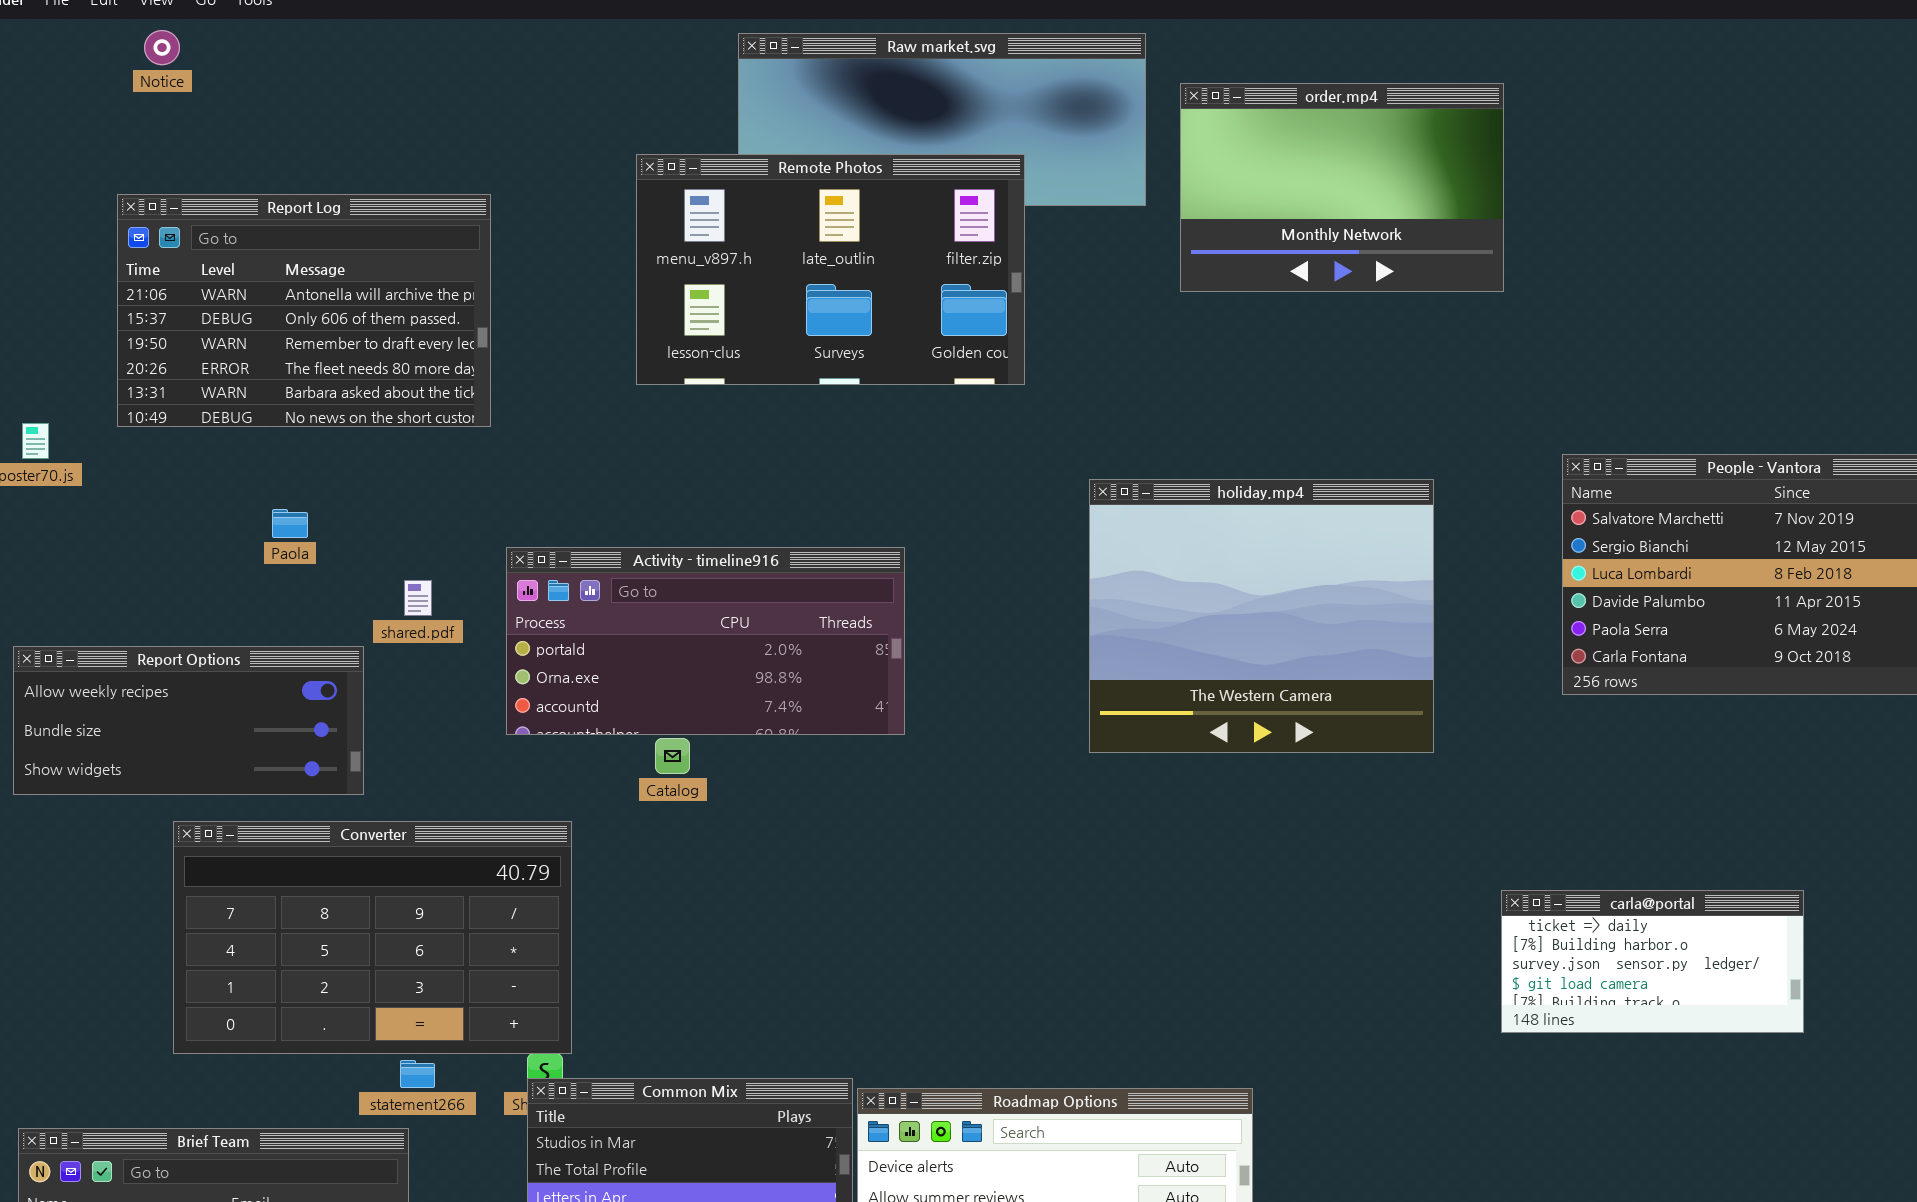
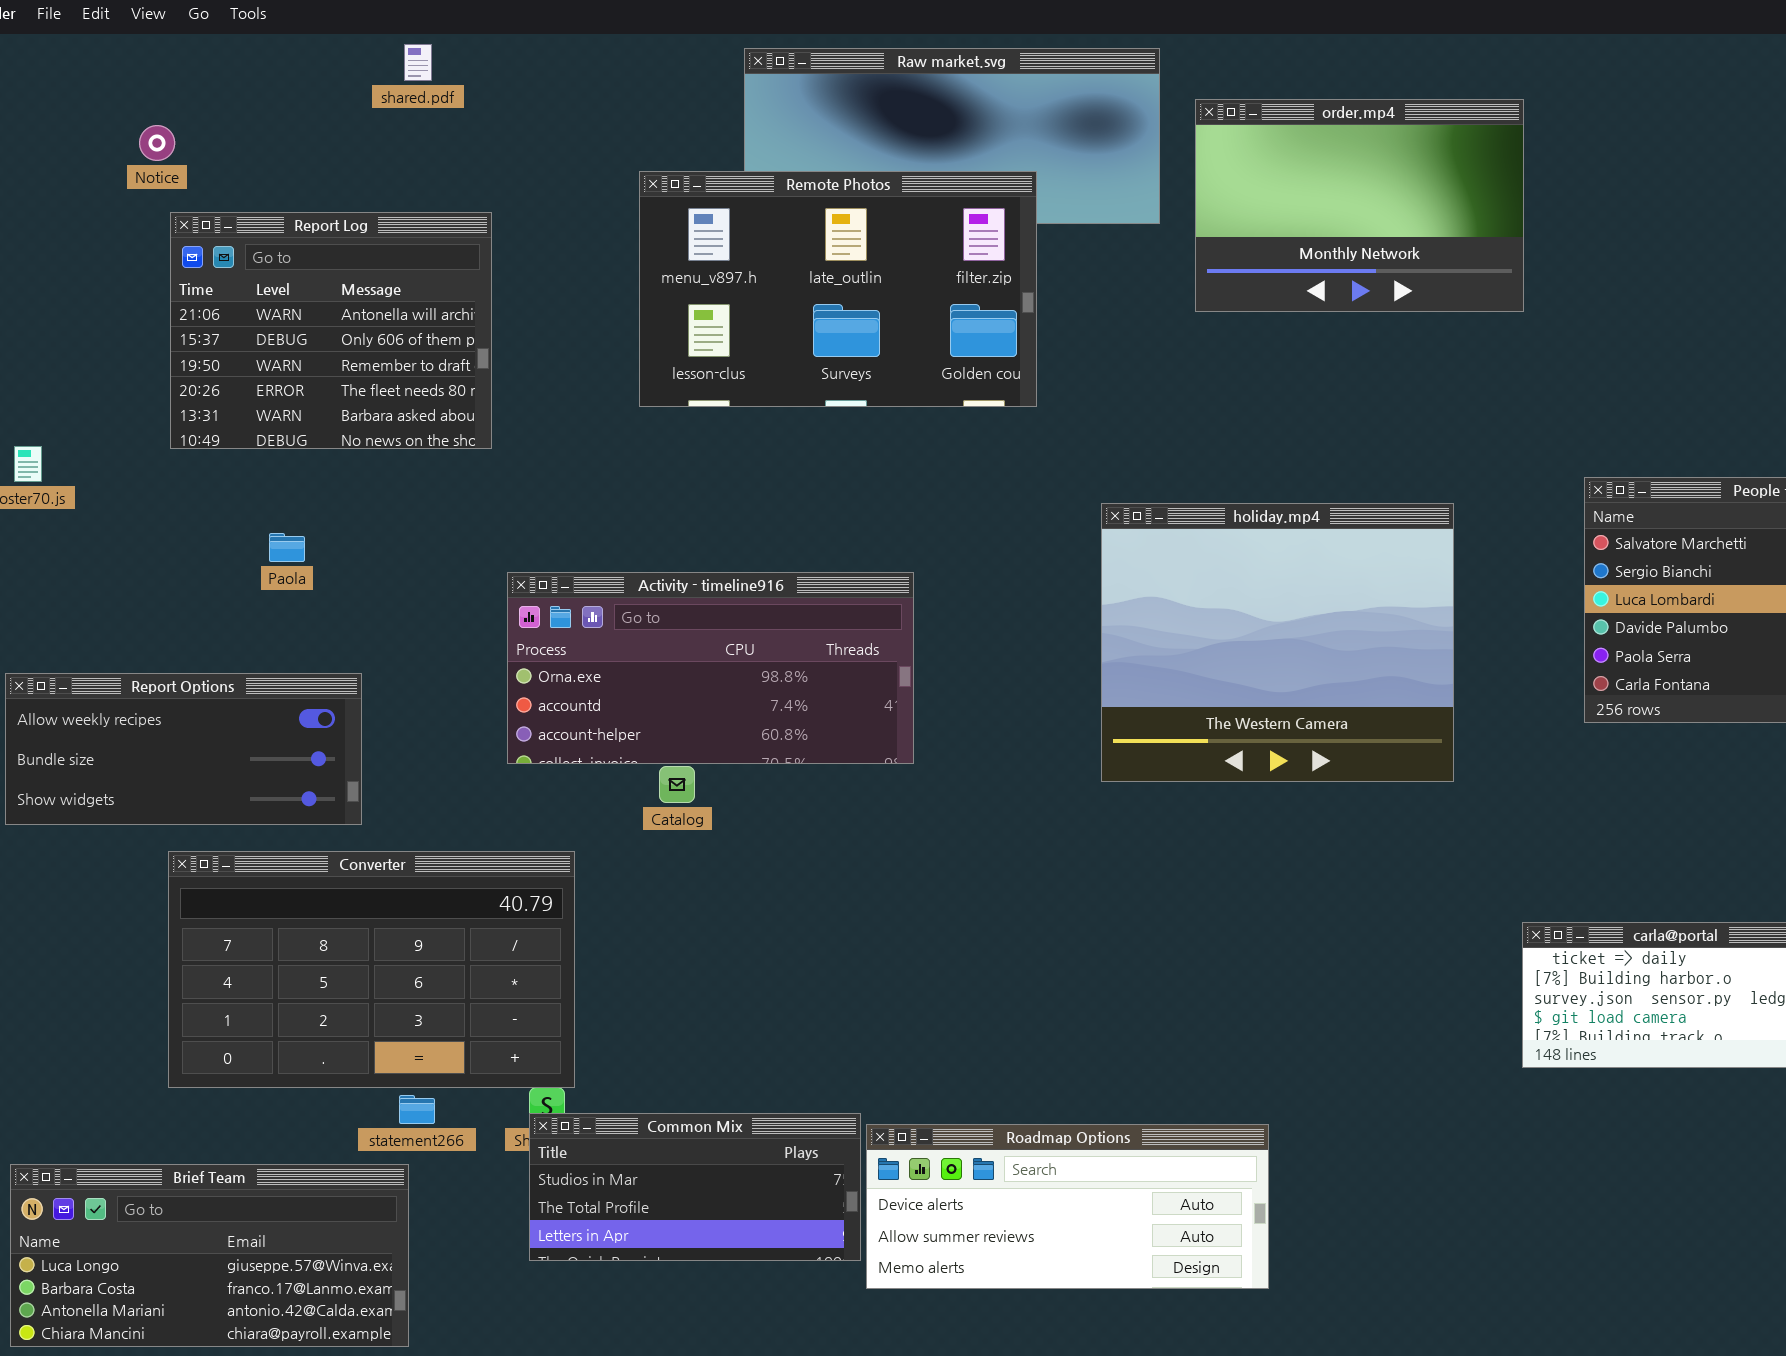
Notice: [144,30,180,65] -> [139,125,175,161], moved
Report Log: [117,194,491,427] -> [170,212,492,449], resized
Activity - timeline916: [506,547,905,735] -> [507,572,914,764], scrolled down 1 row
shared.pdf: [404,580,432,616] -> [404,44,432,81], moved

